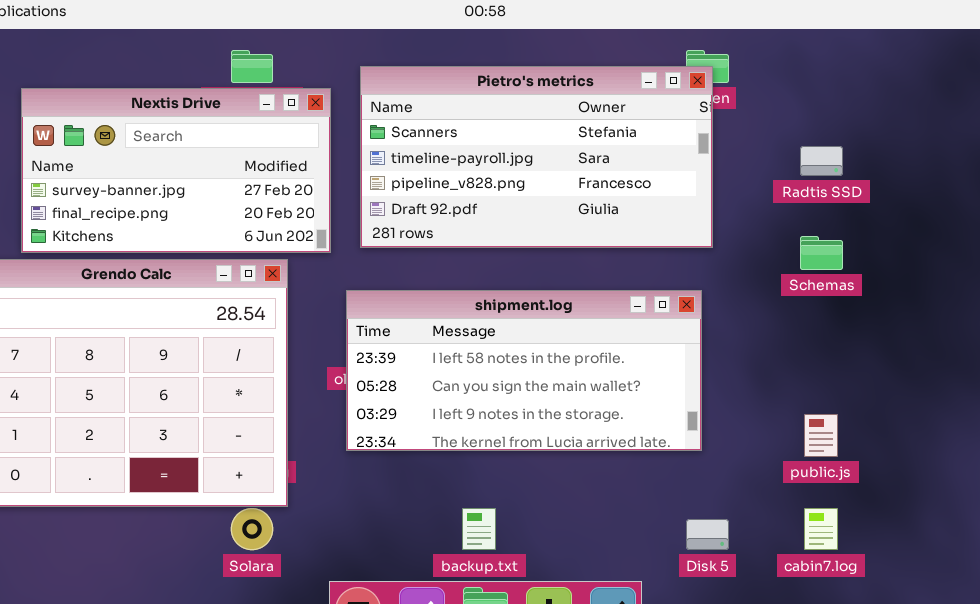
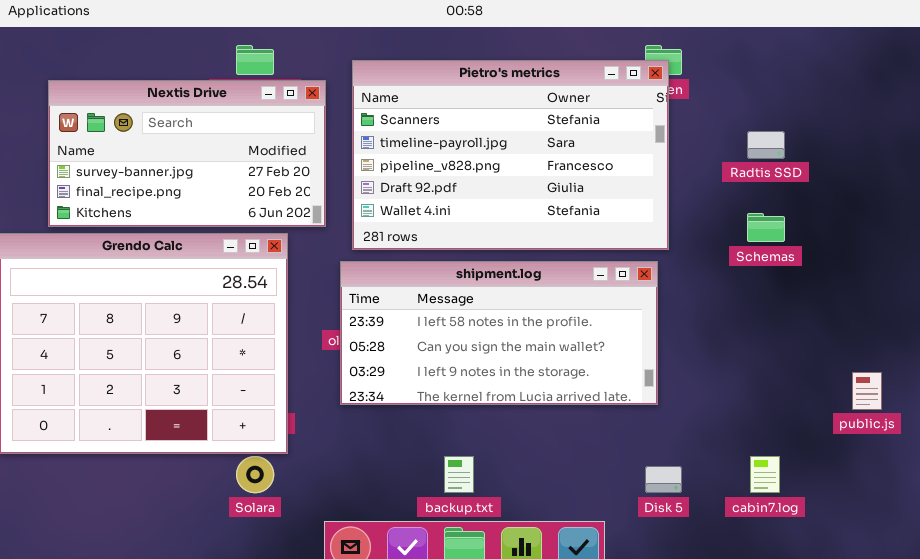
Pietro's metrics: [360,66,713,248] -> [352,60,669,250], resized
public.js: [804,414,838,457] -> [852,372,882,410], moved

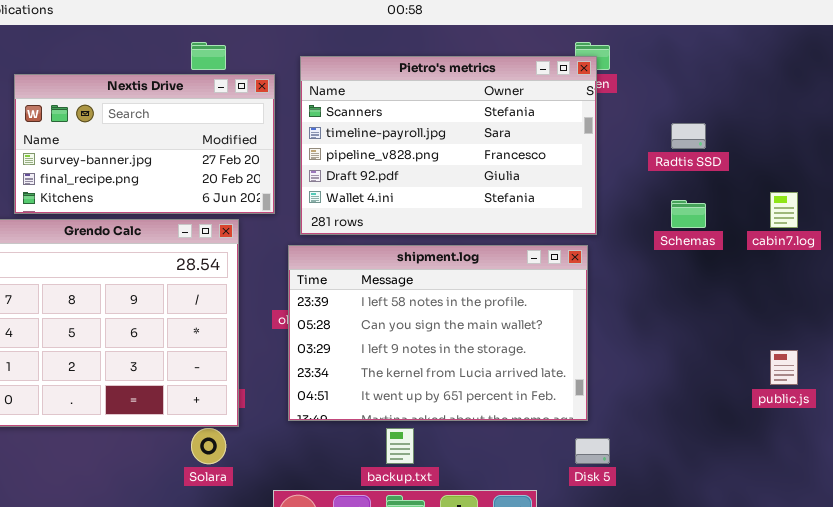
shipment.log: [340,261,658,405] -> [288,245,588,421], resized
cabin7.log: [750,456,780,493] -> [770,192,798,228], moved

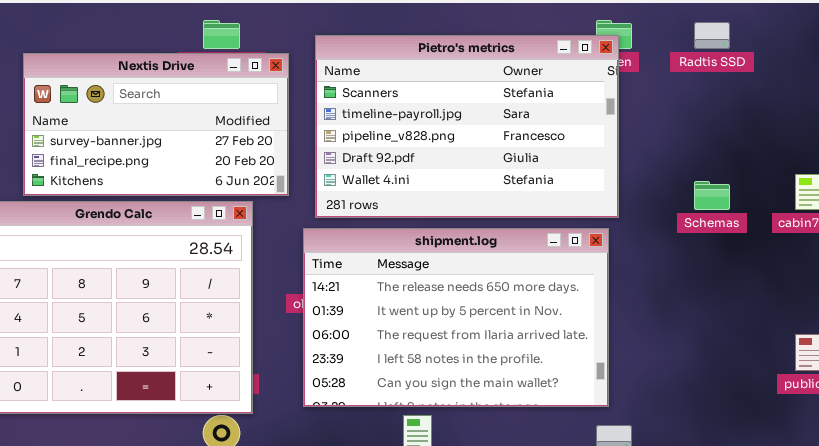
Radtis SSD: [671,123,706,149] -> [694,22,730,49], moved
shipment.log: [288,245,588,421] -> [303,228,609,407], scrolled up 3 rows

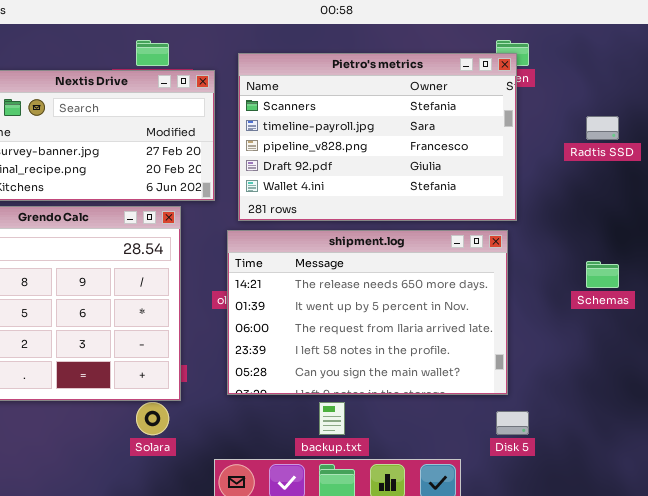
Radtis SSD: [694,22,730,49] -> [586,116,619,140], moved
Schemas: [694,181,730,210] -> [586,261,619,288], moved

